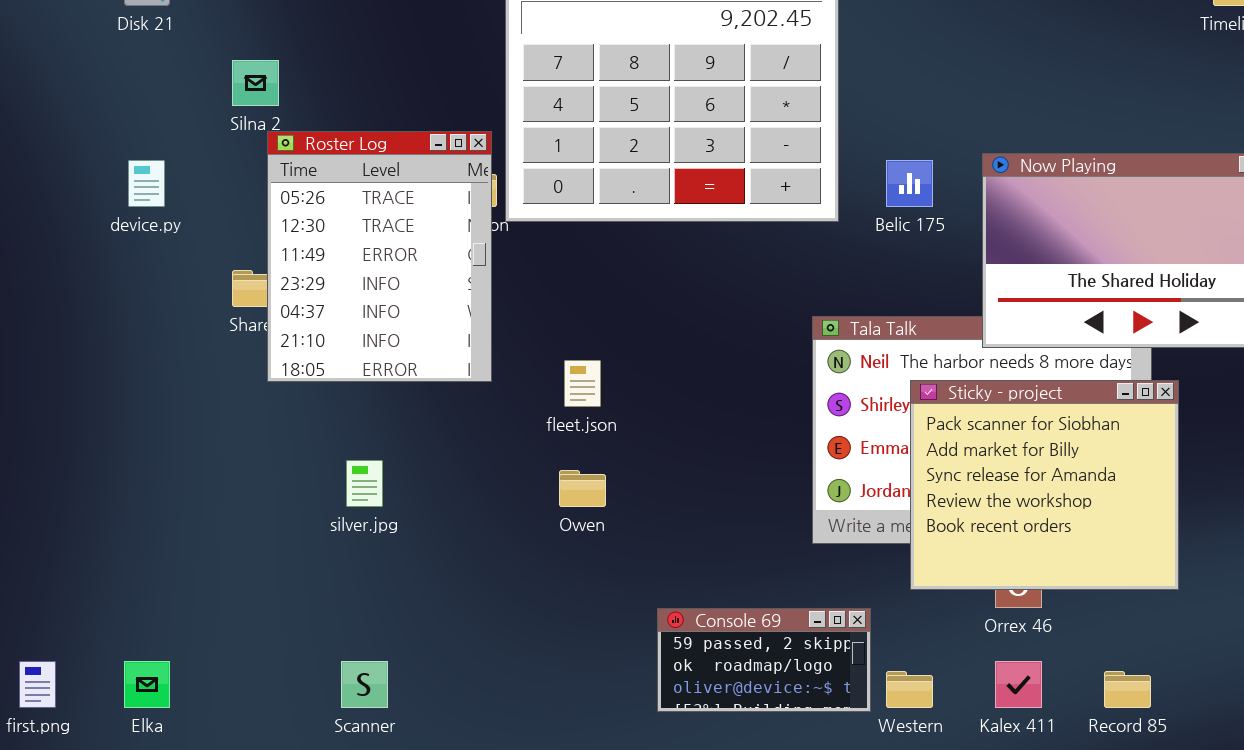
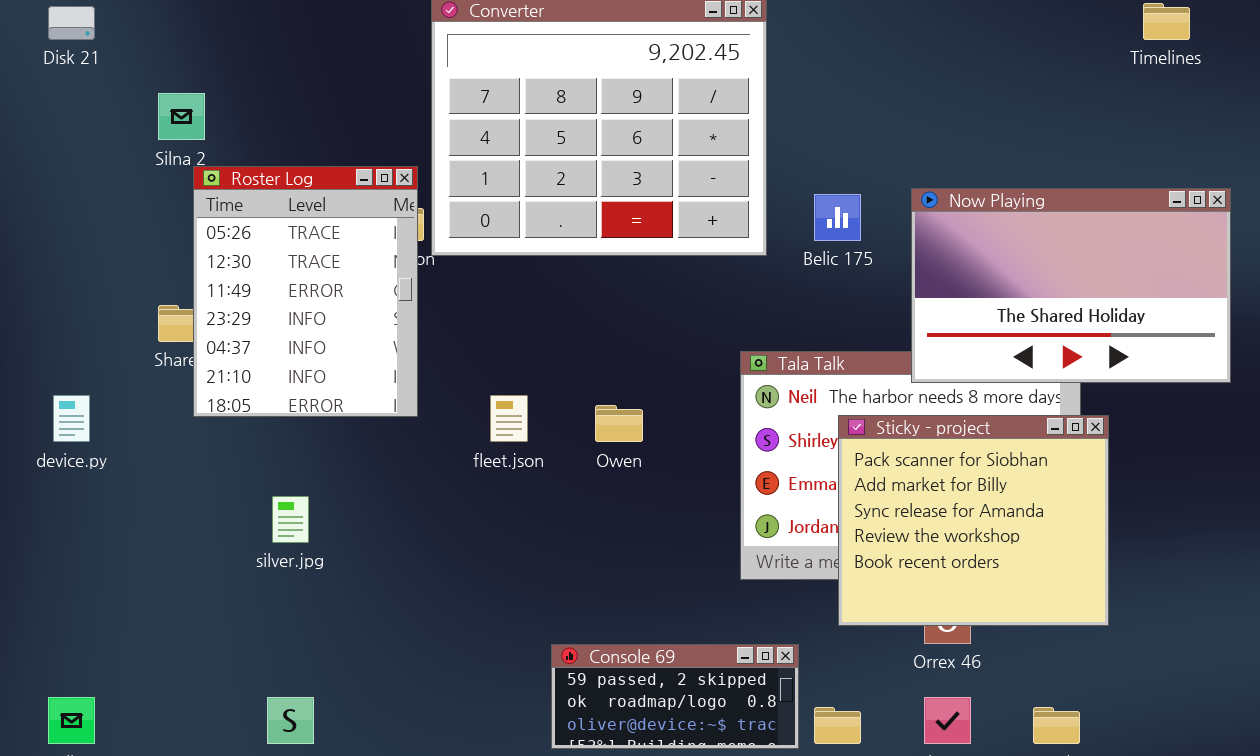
device.py: [128,160,165,207] -> [53,395,90,442], moved
Owen: [559,470,606,507] -> [595,405,643,442], moved
Console 69: [657,608,871,712] -> [551,644,799,749], resized

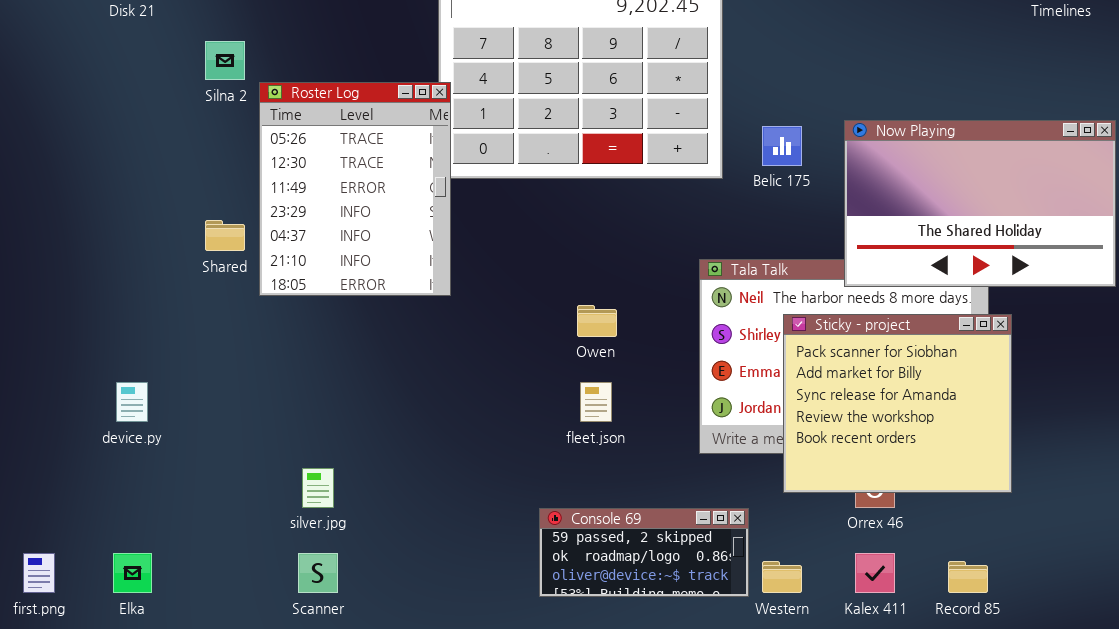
Roster Log: [193,166,418,417] -> [259,82,451,296], moved
device.py: [53,395,90,442] -> [116,382,148,422], moved
fleet.json: [490,395,528,442] -> [580,382,612,422], moved
silver.jpg: [272,496,309,543] -> [302,468,334,508], moved

